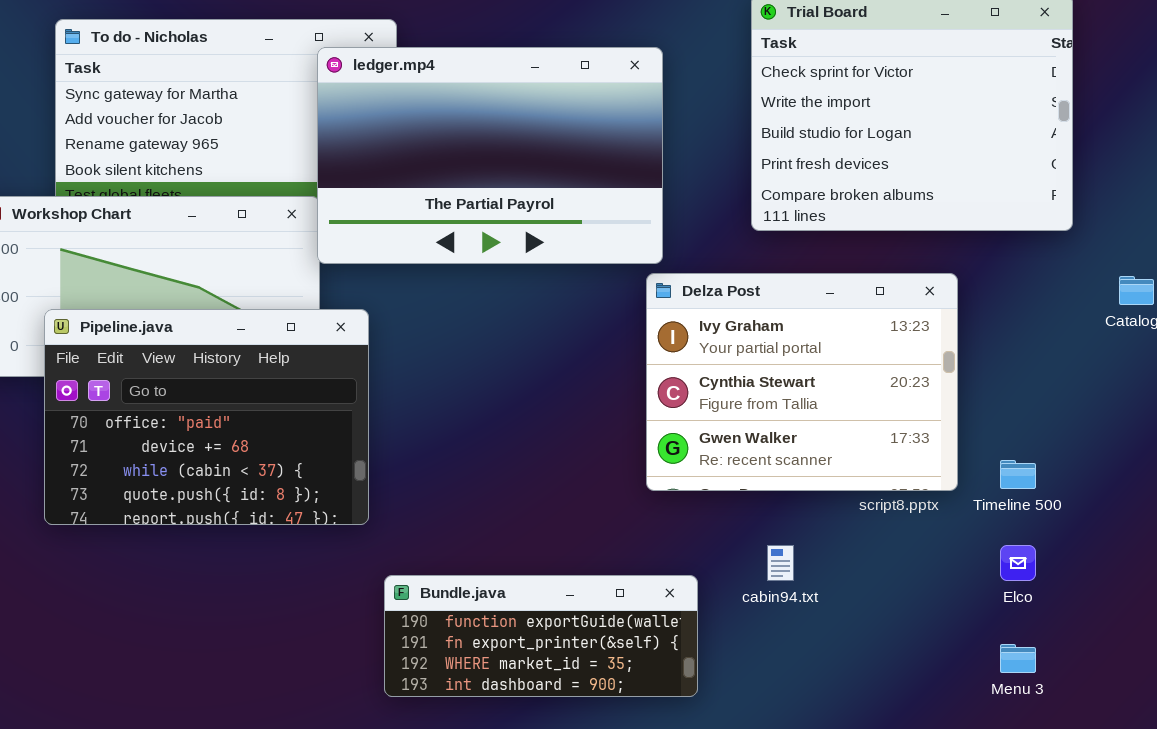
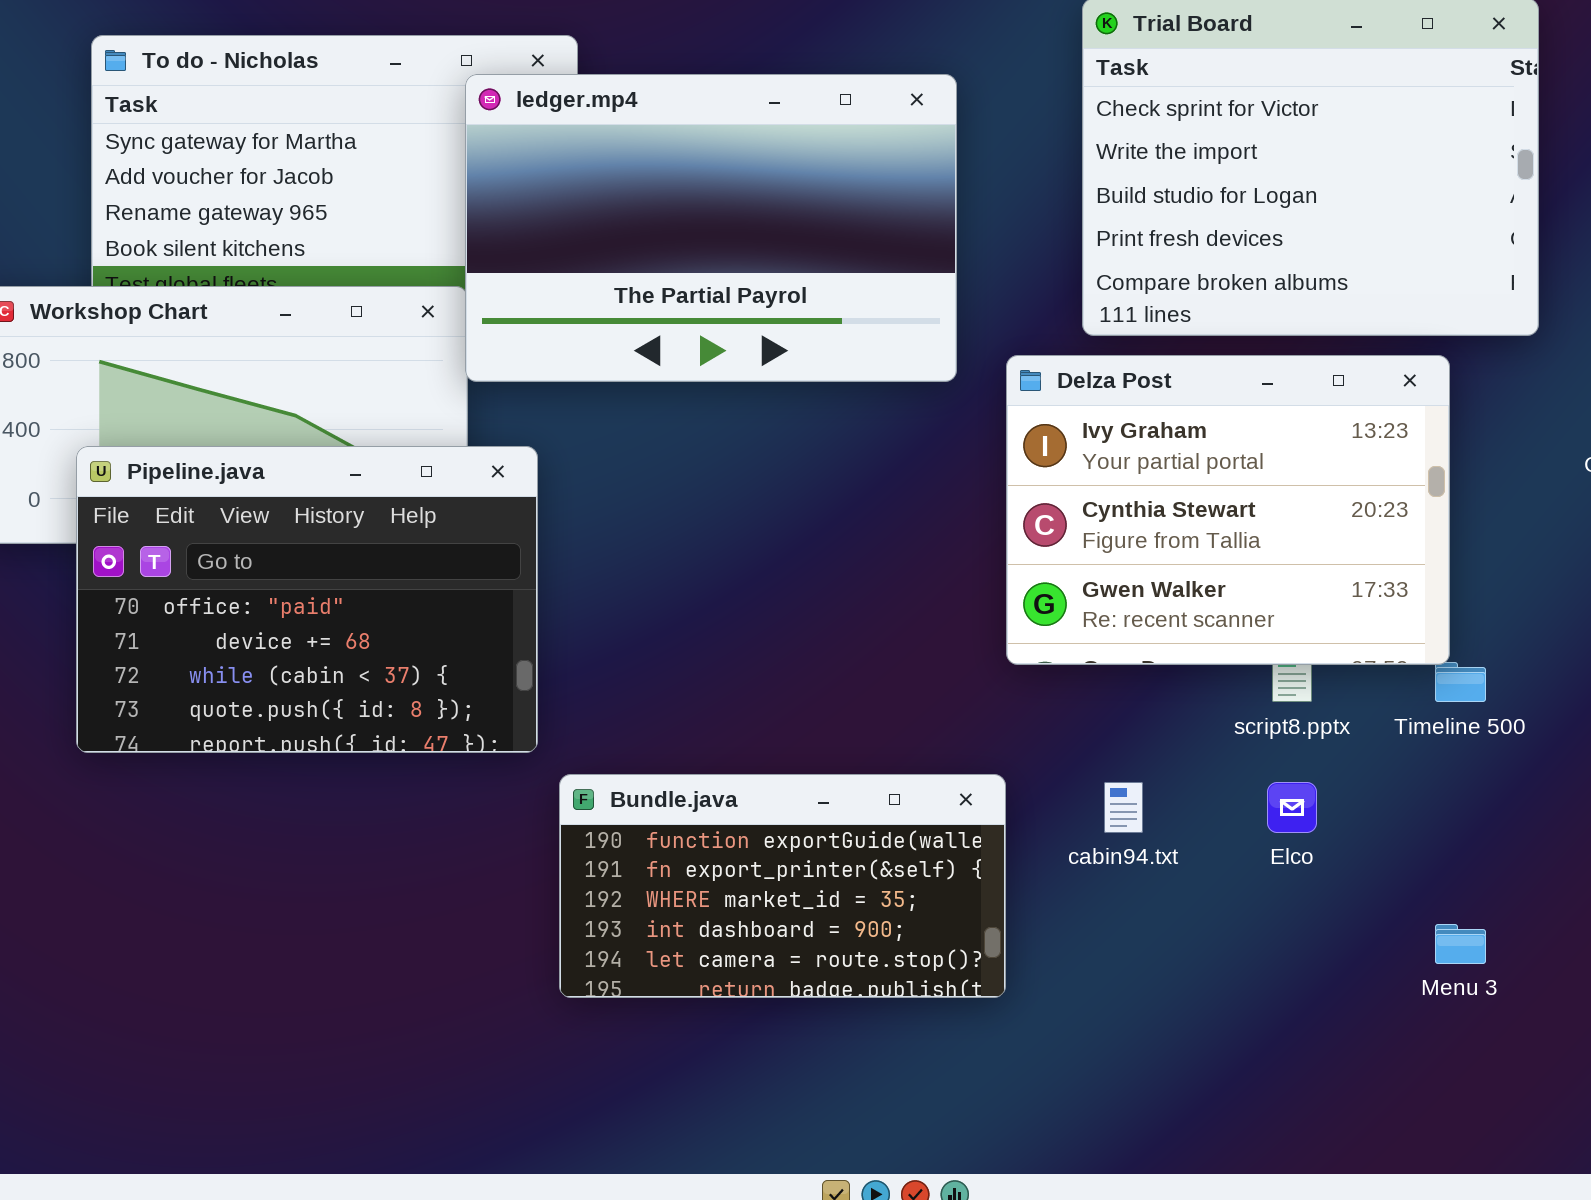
Delza Post: [646,273,958,491] -> [1006,355,1450,665], moved
Elco: [1000,545,1036,581] -> [1267,782,1317,833], moved
Bundle.java: [384,575,698,697] -> [559,774,1006,998], resized

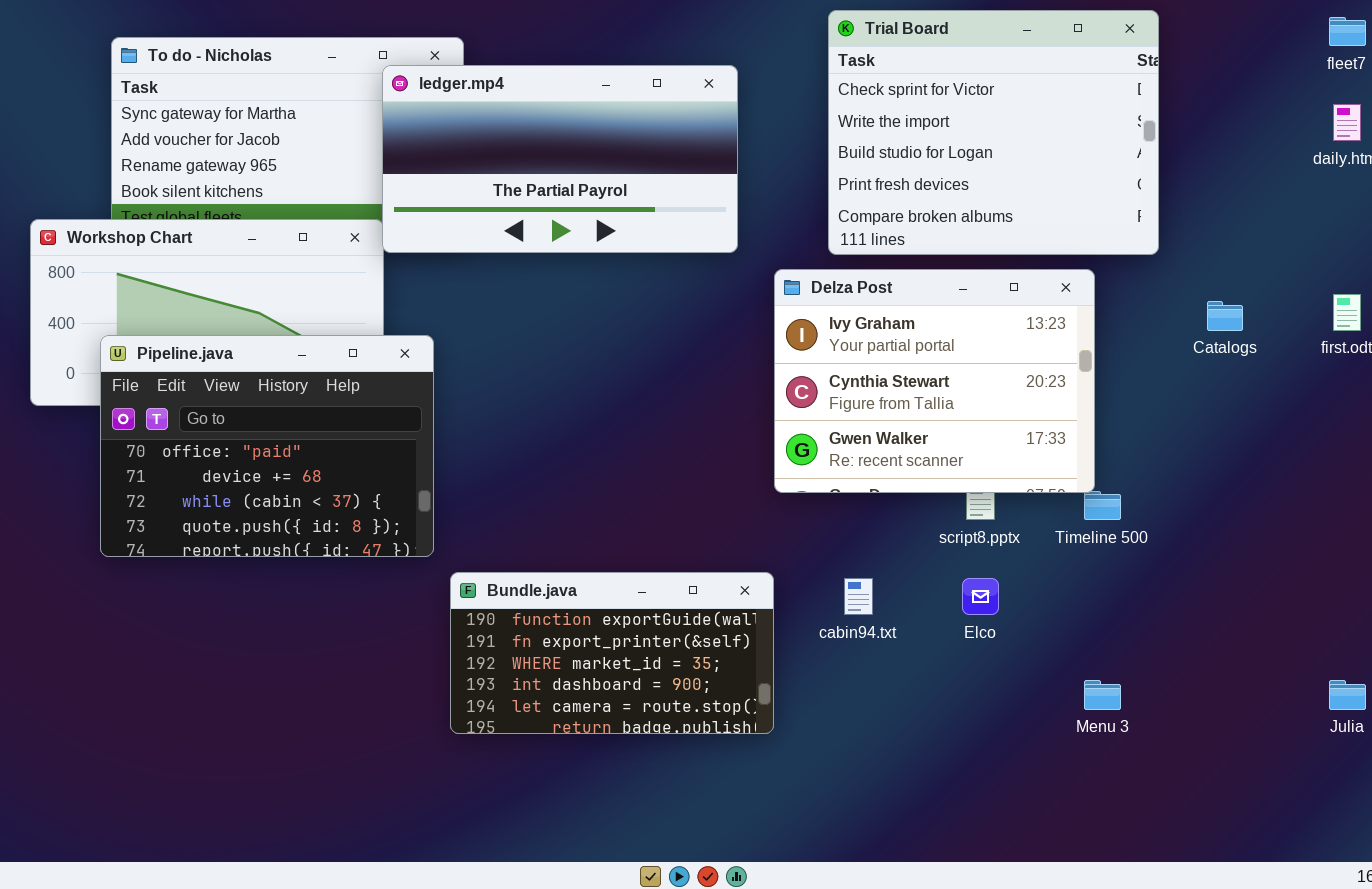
ledger.mp4: [465,74,957,382] -> [382,65,738,253], resized

